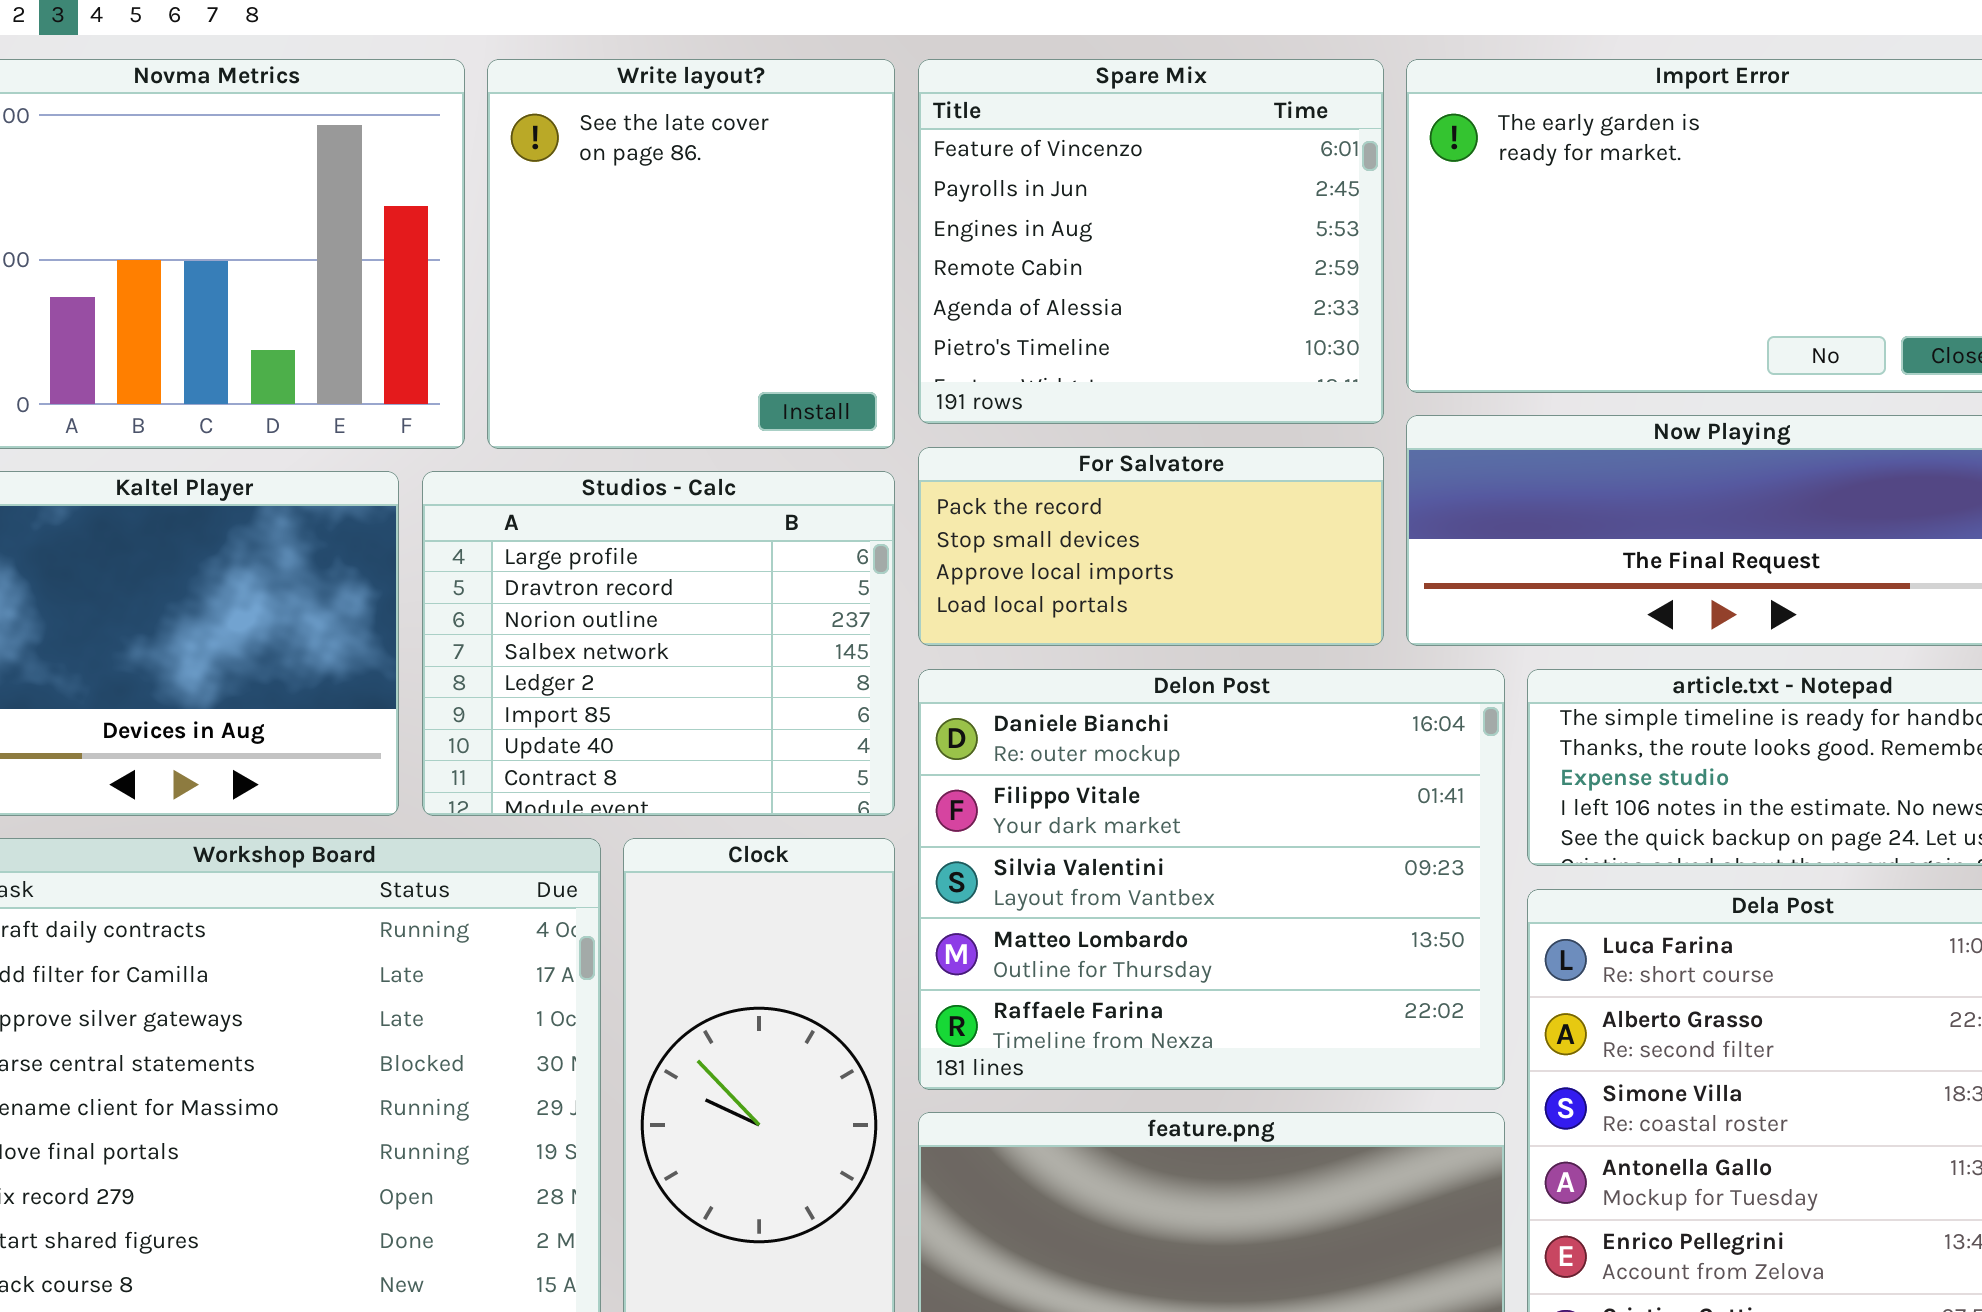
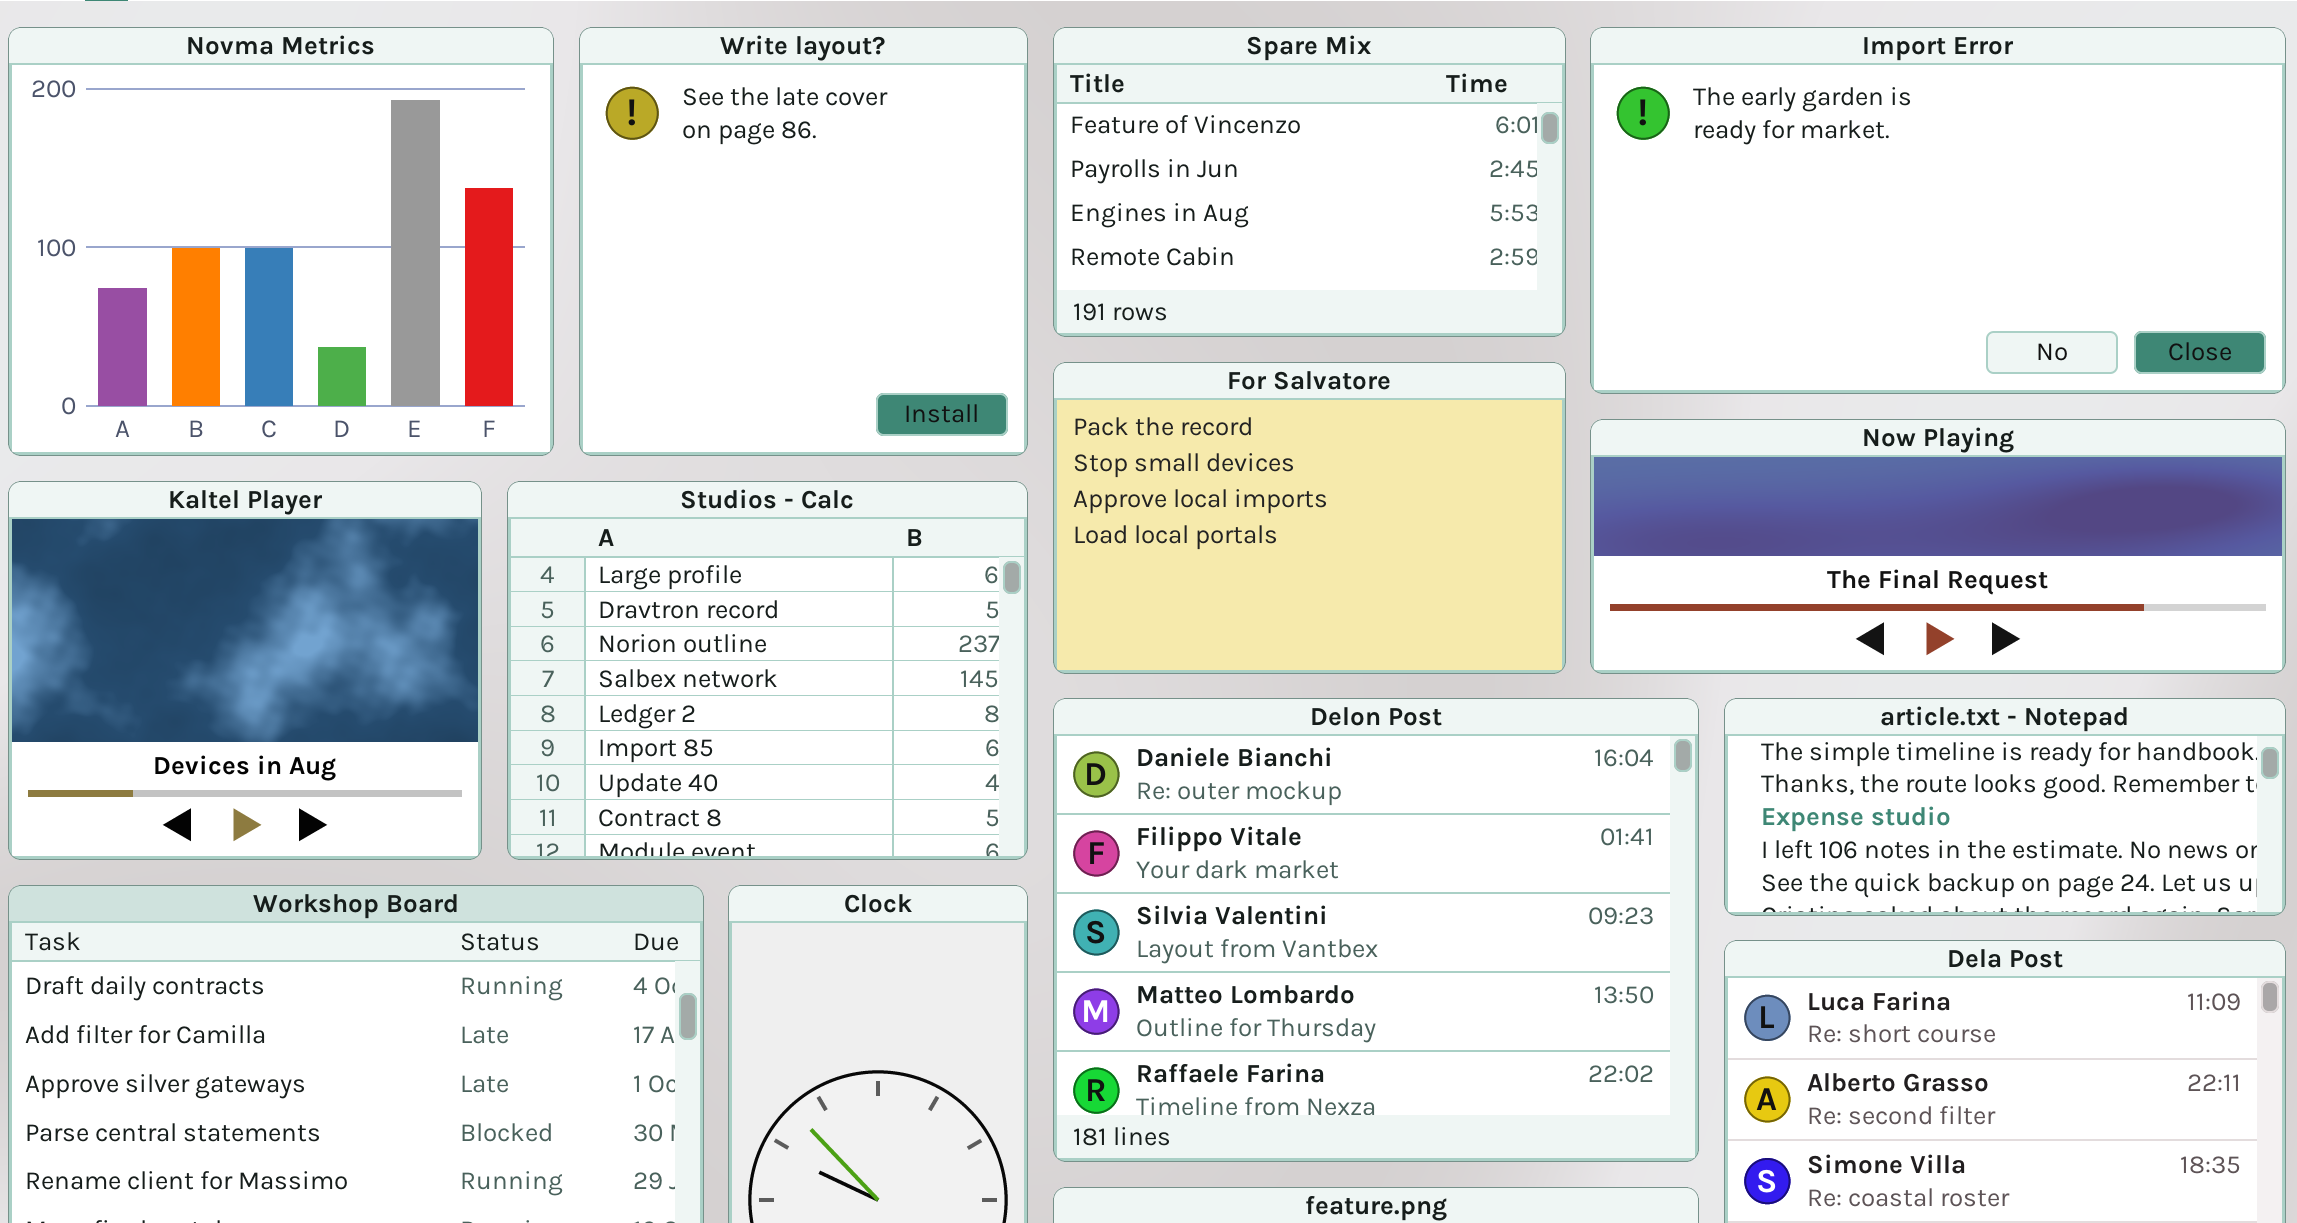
Spare Mix: [918,59,1384,424] -> [1053,27,1566,337], resized
For Salvatore: [918,447,1384,646] -> [1053,362,1566,674], resized

